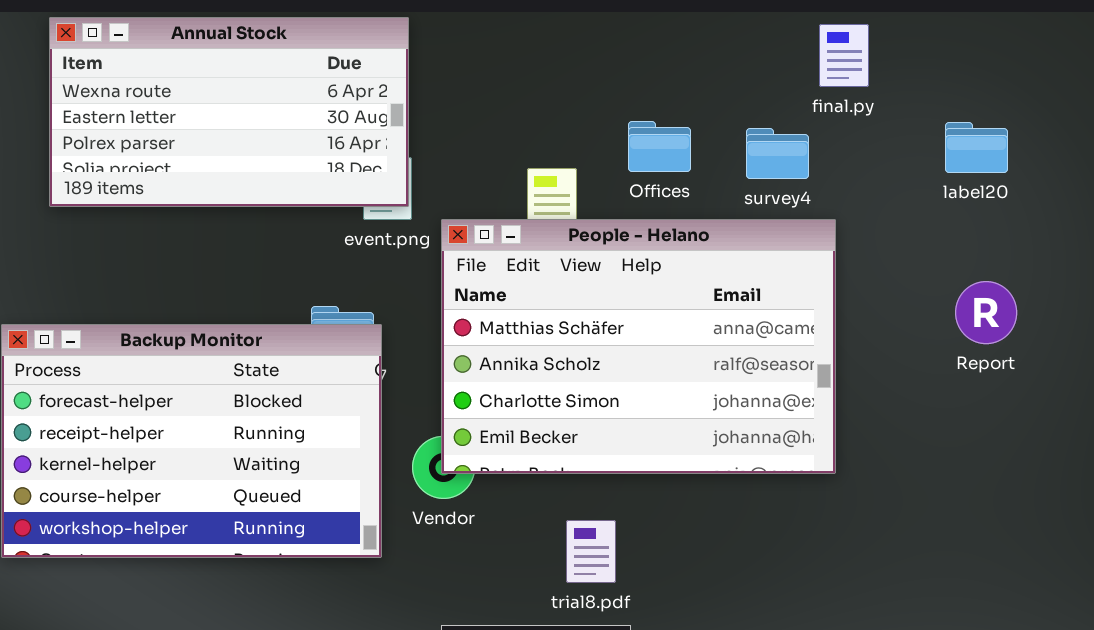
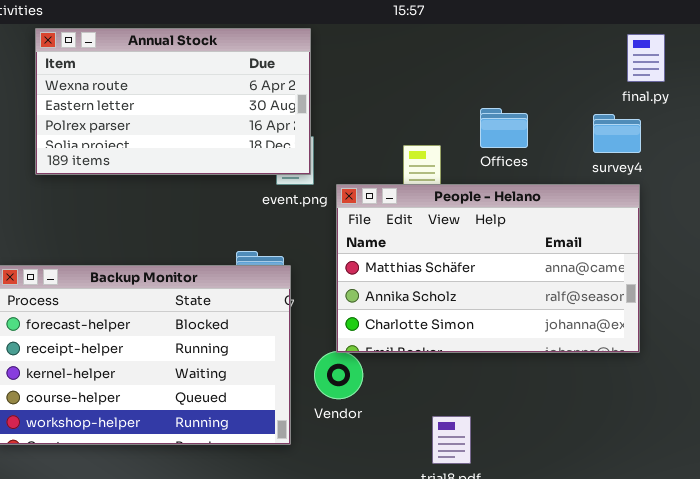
survey4: [746,128,809,179] -> [593,114,641,153], moved
People - Helano: [441,219,836,474] -> [336,184,640,353], resized

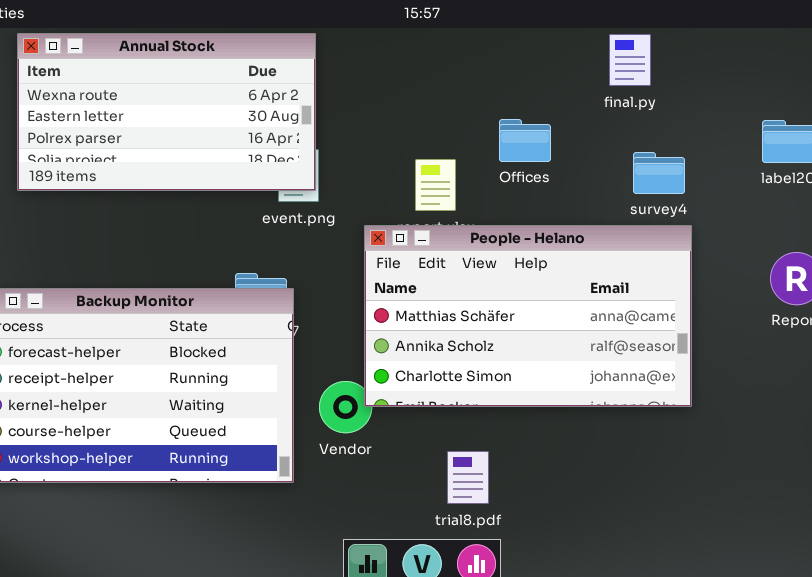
final.py: [627,34,665,82] -> [609,34,651,86], moved
survey4: [593,114,641,153] -> [633,152,685,194], moved
People - Helano: [336,184,640,353] -> [364,225,692,407], moved

